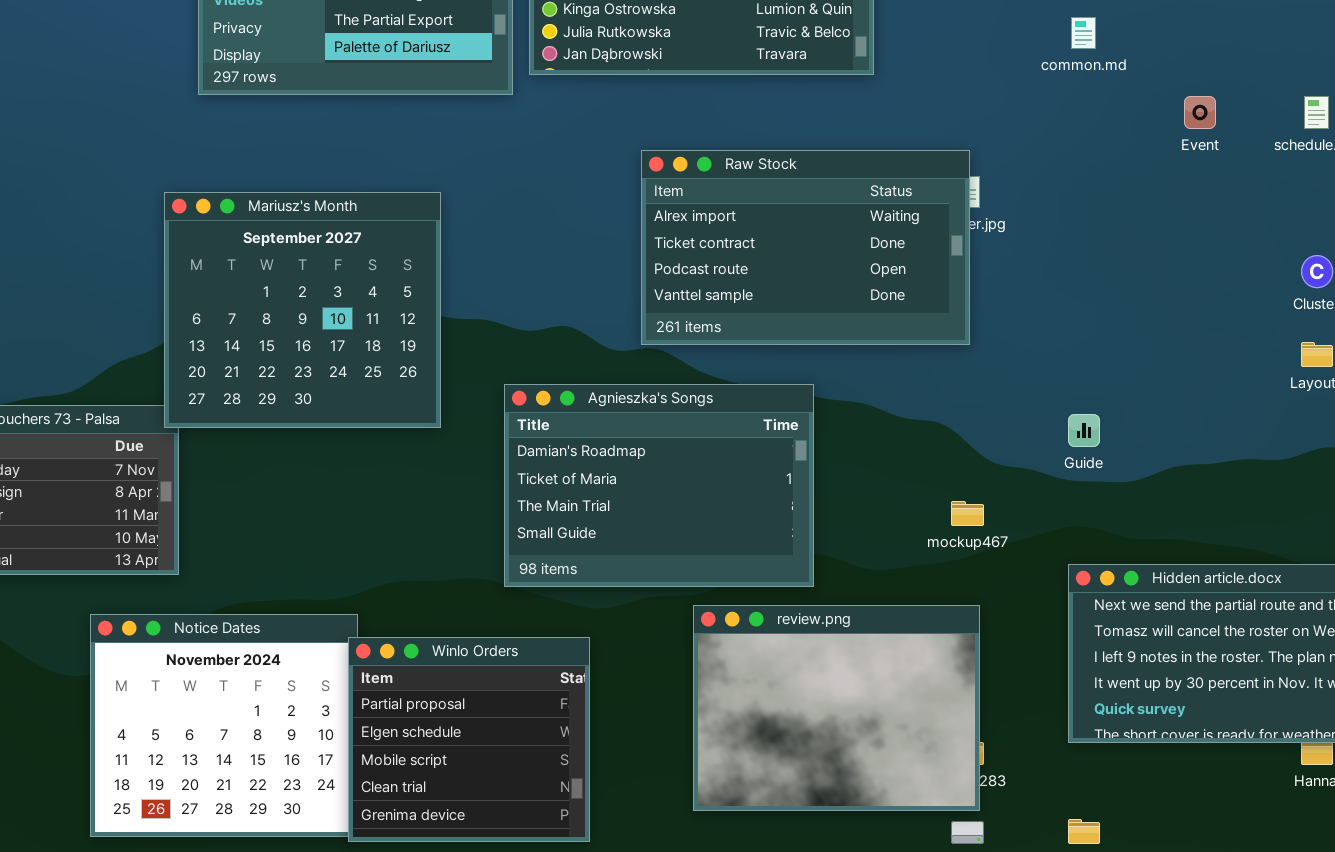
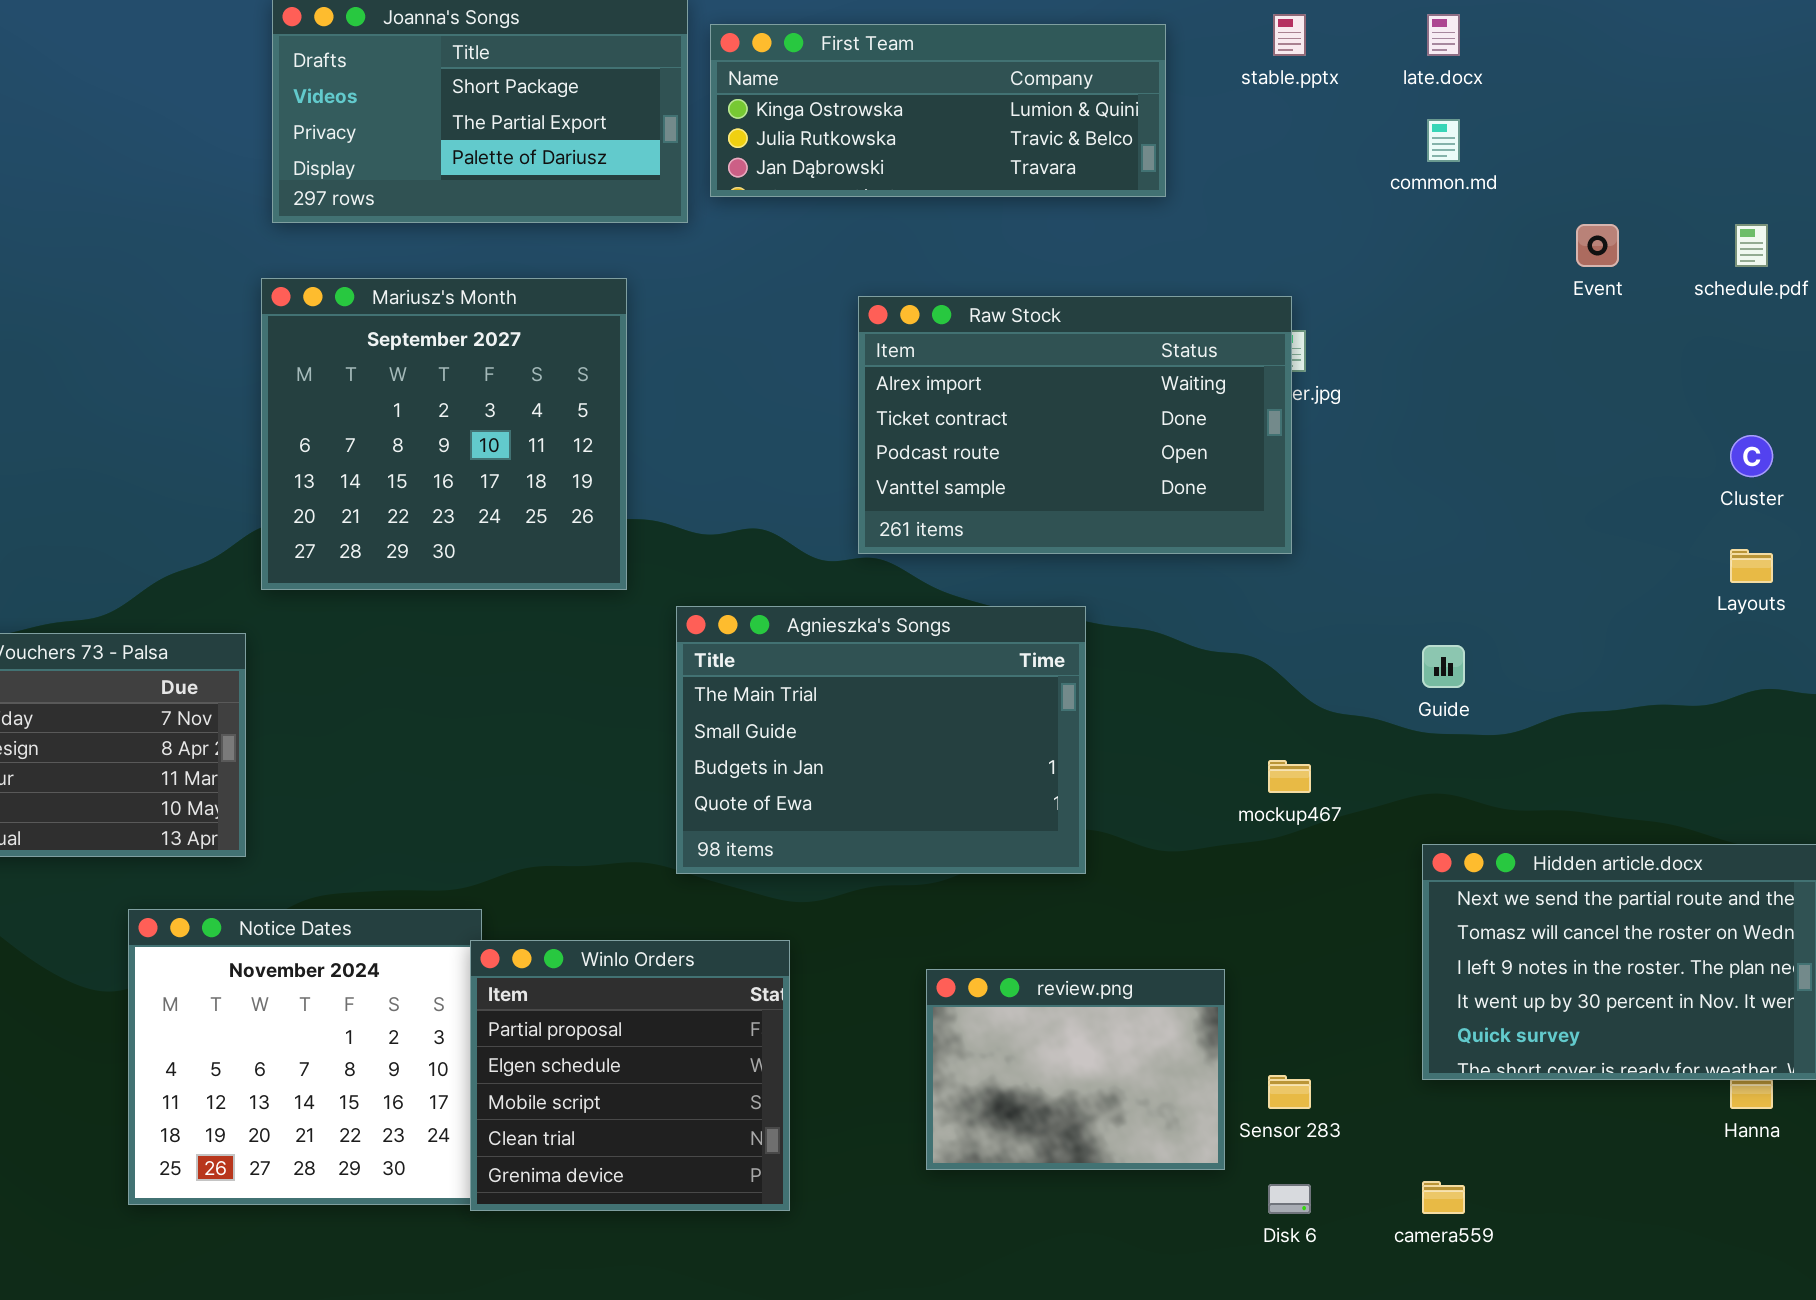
Mariusz's Month: [164,192,441,428] -> [261,278,627,590], moved
Agnieszka's Songs: [504,384,814,587] -> [676,606,1086,874], scrolled down 2 rows
review.png: [693,605,980,811] -> [926,969,1225,1170], resized

